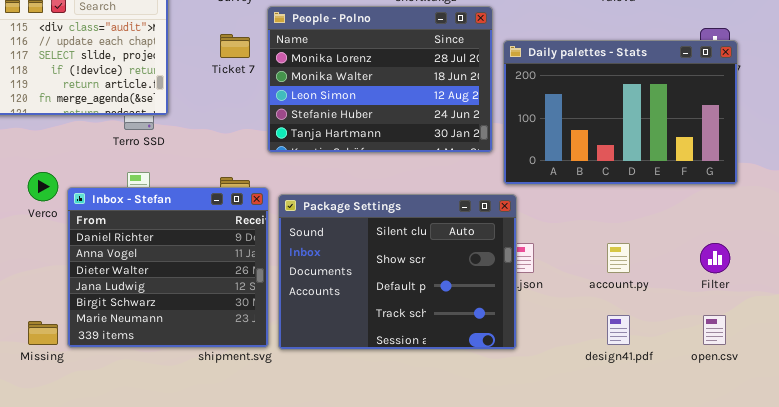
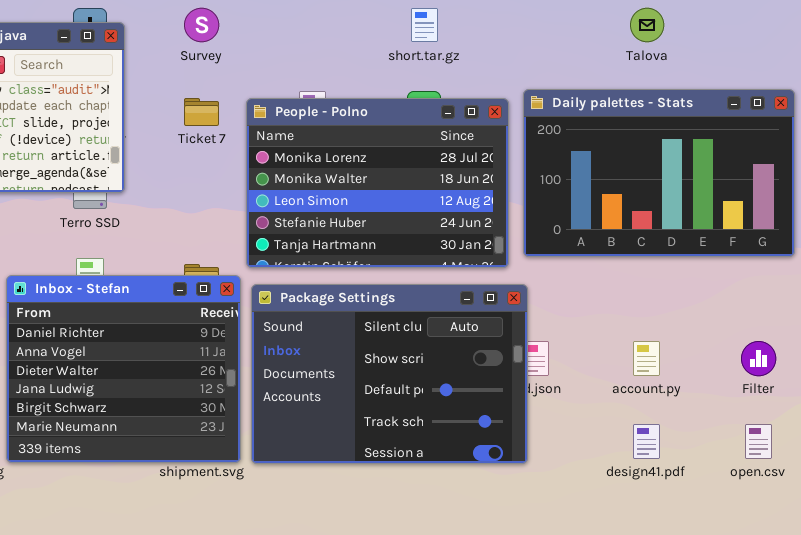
People - Polno: [267,6,493,153] -> [246,98,509,268], moved
Daily palettes - Stats: [503,40,738,185] -> [523,89,795,257], moved

